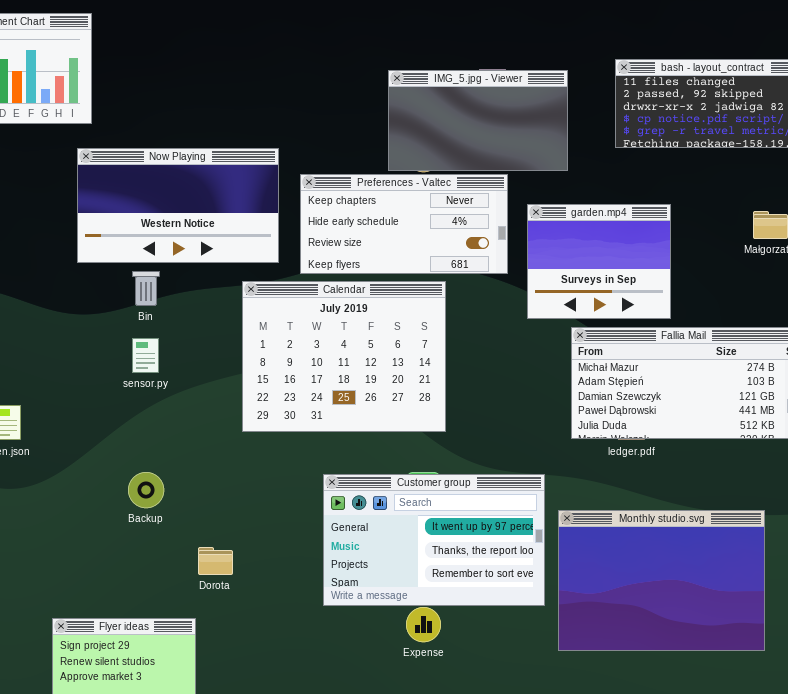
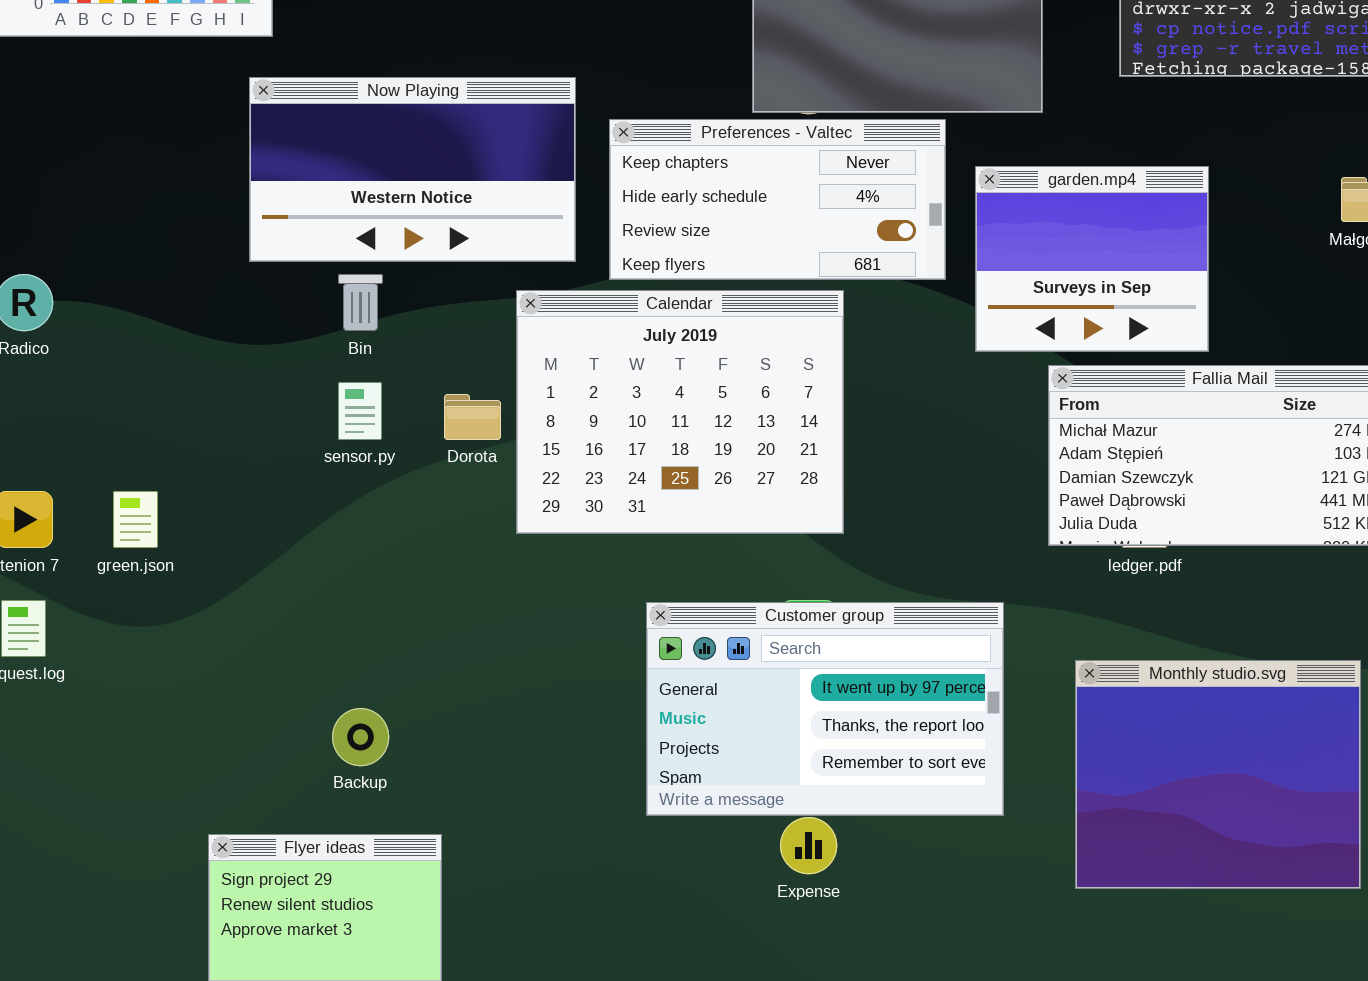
Backup: [128,472,164,508] -> [332,708,389,766], moved
Monthly studio.svg: [558,510,765,651] -> [1075,660,1361,889], resized
Dorota: [198,547,233,575] -> [444,394,501,440], moved

